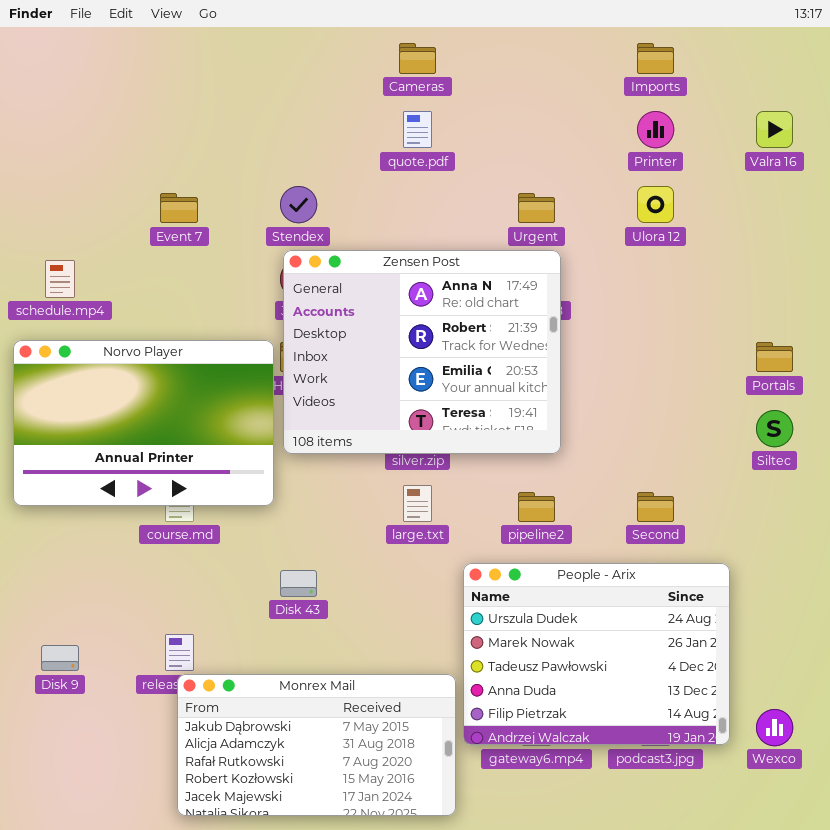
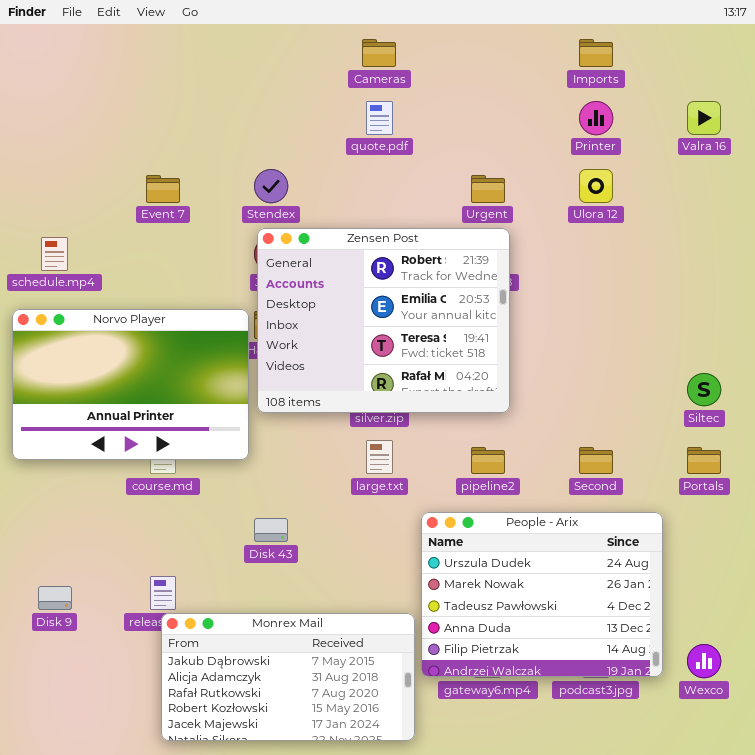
Zensen Post: [283,250,561,454] -> [257,228,510,413], scrolled down 1 row
Portals: [756,342,793,372] -> [687,447,721,474], moved

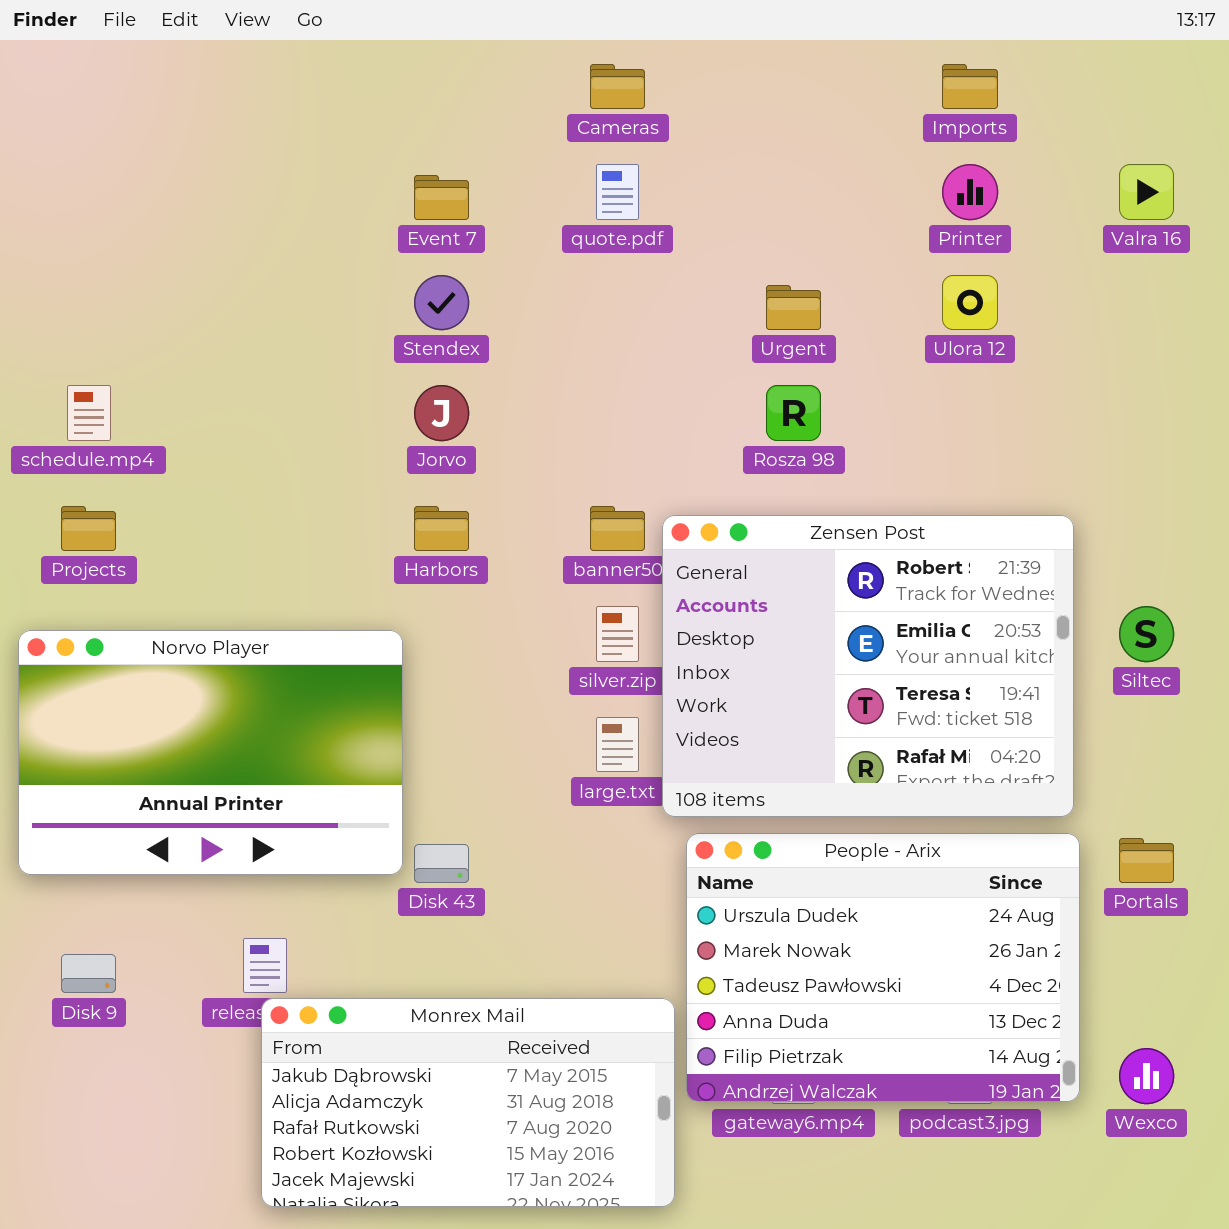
Event 7: [146,175,180,203] -> [414,175,469,220], moved
Zensen Post: [257,228,510,413] -> [662,515,1074,817], moved
Norvo Player: [12,309,249,460] -> [18,630,403,875], moved
Portals: [687,447,721,474] -> [1119,838,1174,883], moved

